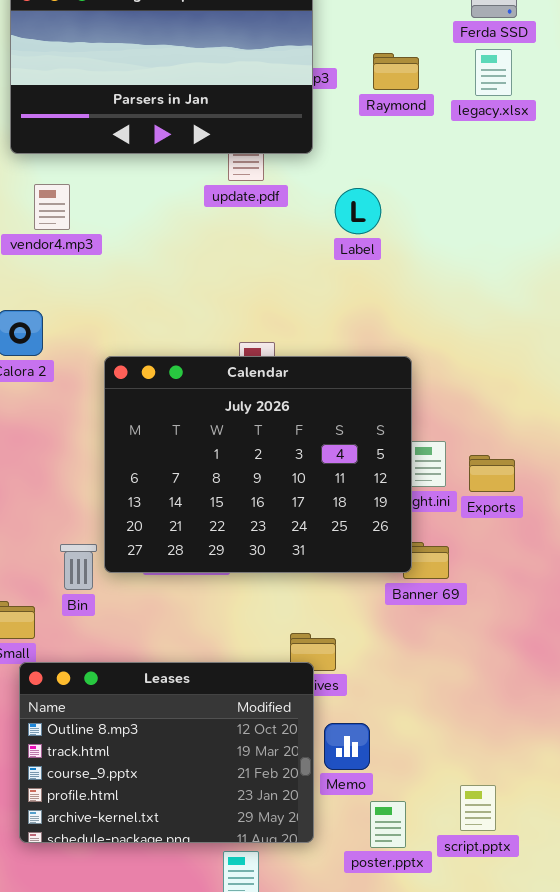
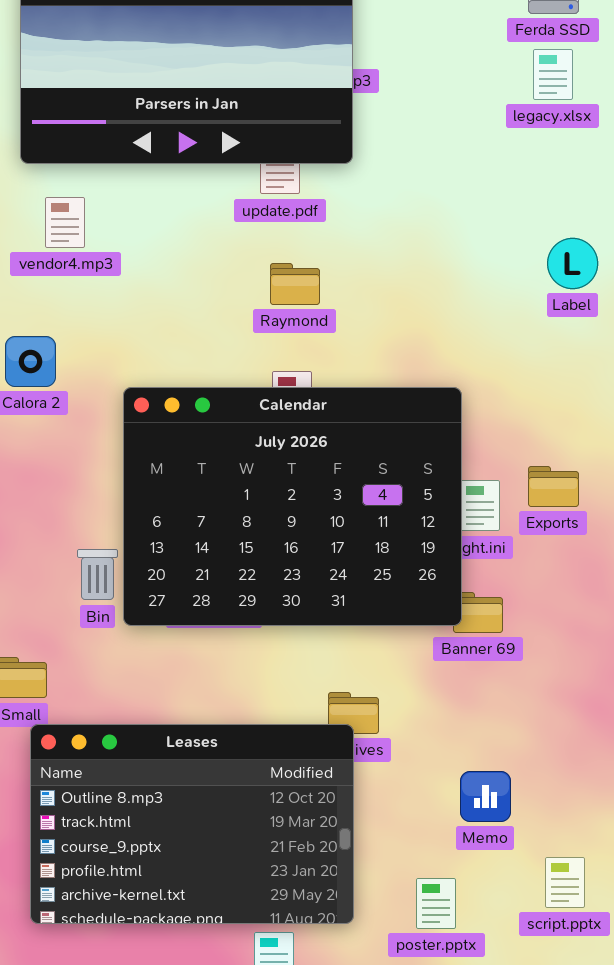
Raymond: [373,53,419,90] -> [270,263,320,305], moved
Label: [335,188,381,234] -> [547,238,598,289], moved
Exports: [469,455,515,492] -> [528,466,579,507], moved
Bin: [60,544,97,590] -> [77,549,118,600], moved
Memo: [324,723,370,770] -> [460,771,511,822], moved
script.pptx: [460,785,496,831] -> [545,857,585,908], moved

